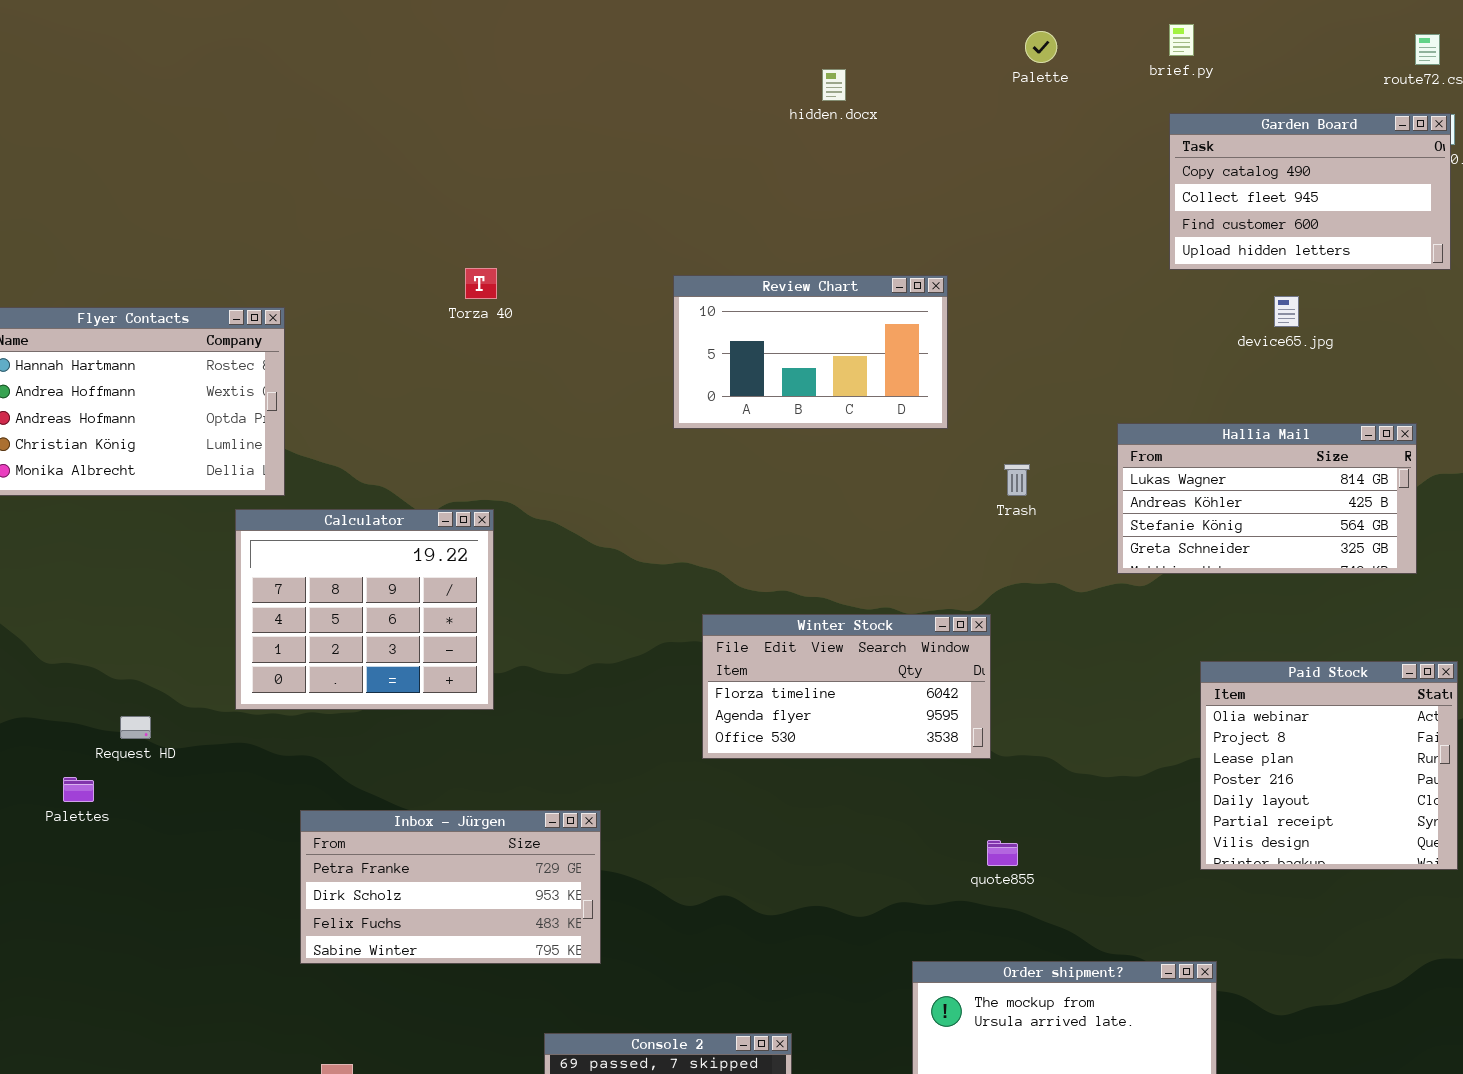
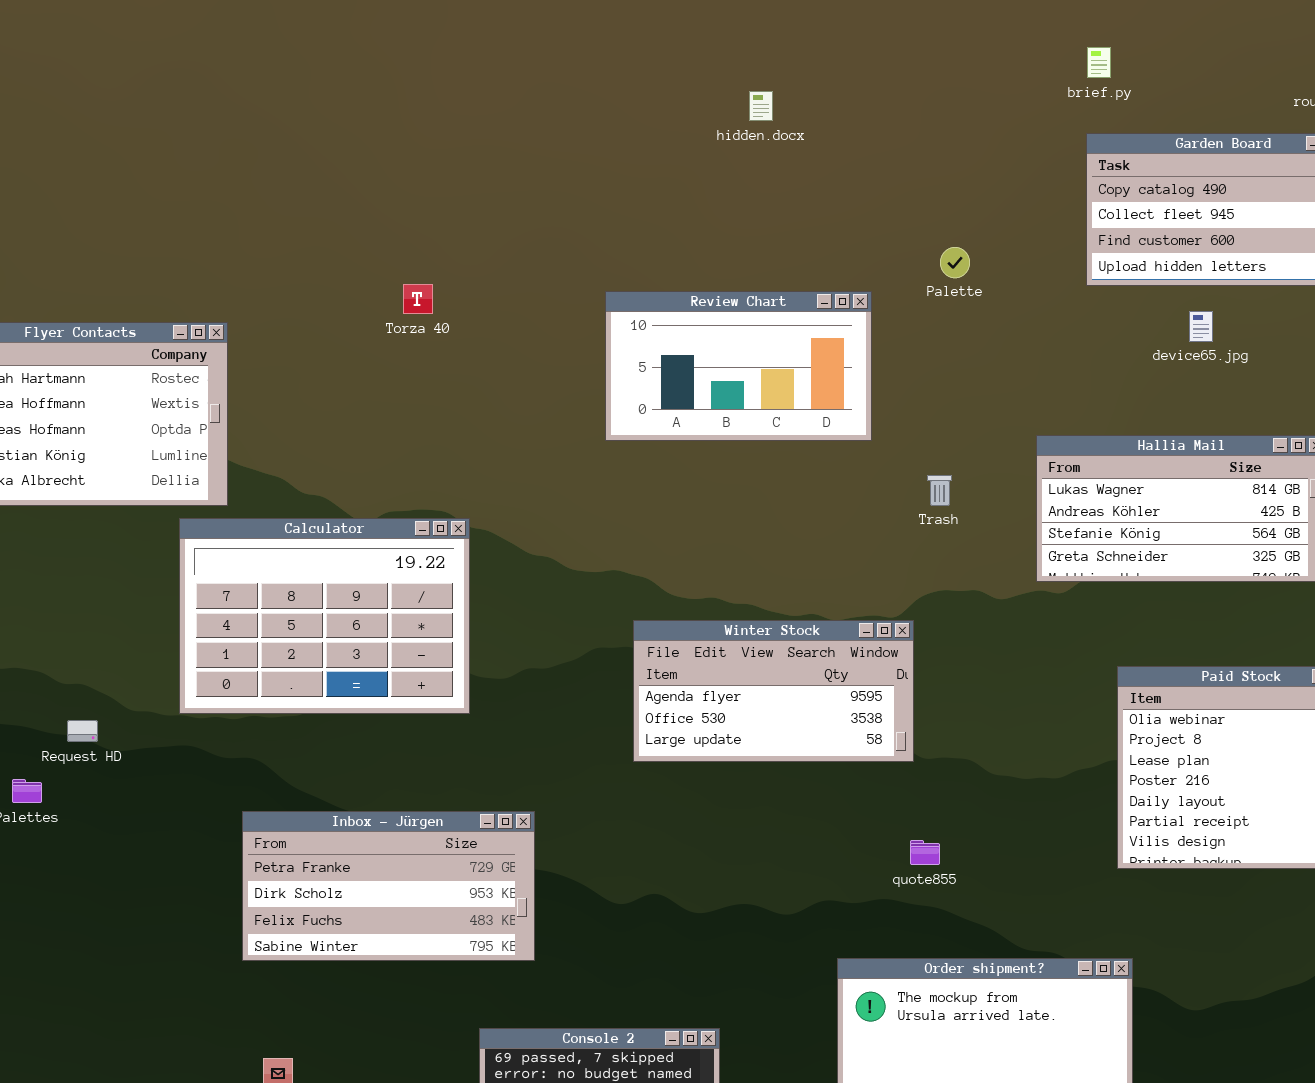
Palette: [1025,31,1057,63] -> [940,247,970,278], moved
Calculator: [235,509,494,710] -> [179,518,470,714], resized
Winter Stock: [702,614,991,759] -> [633,620,914,762], scrolled down 1 row

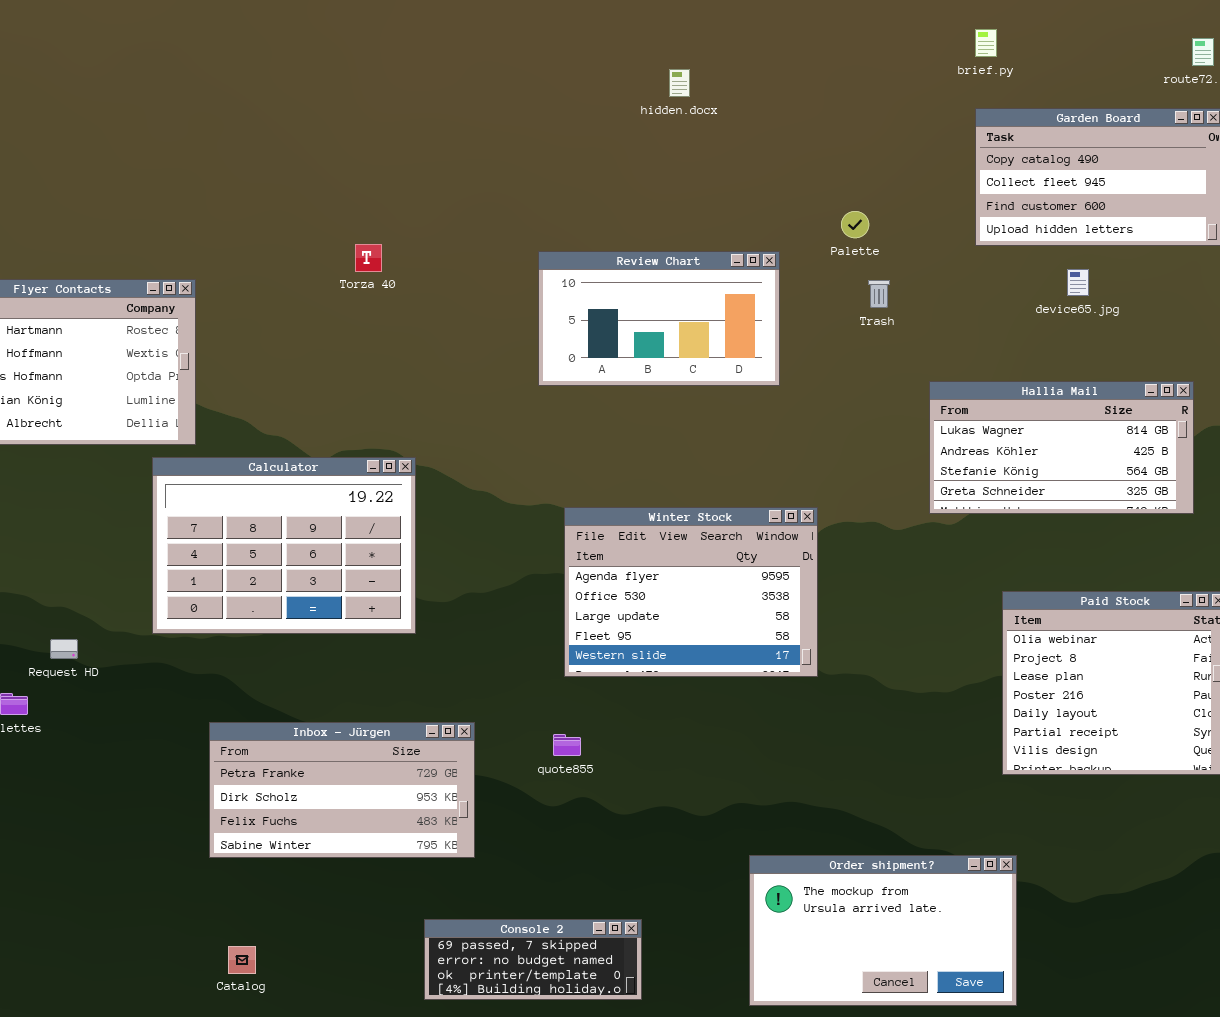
Trash: [927,475,952,506] -> [868,280,890,308], moved
Winter Stock: [633,620,914,762] -> [564,507,818,677], resized
quote855: [910,840,940,865] -> [553,734,581,756], moved

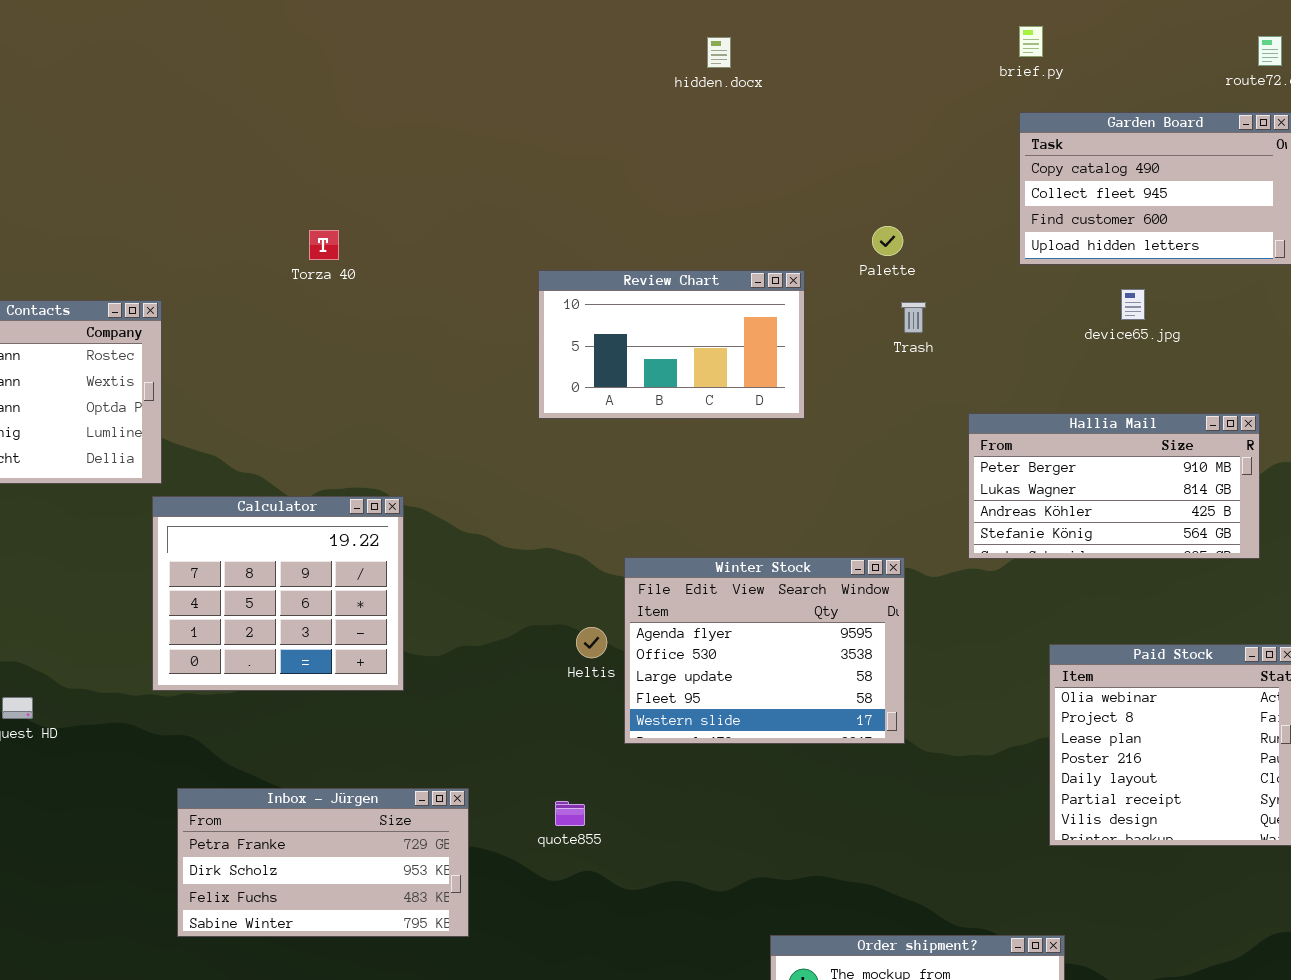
hidden.docx: [669,69,690,97] -> [707,37,731,68], moved
Torza 40: [355,244,382,272] -> [309,230,339,260], moved
Hallia Mail: [929,381,1194,514] -> [968,413,1260,559], scrolled up 1 row
Calculator: [152,457,416,634] -> [152,496,404,691], resized
Winter Stock: [564,507,818,677] -> [624,557,905,744], moved

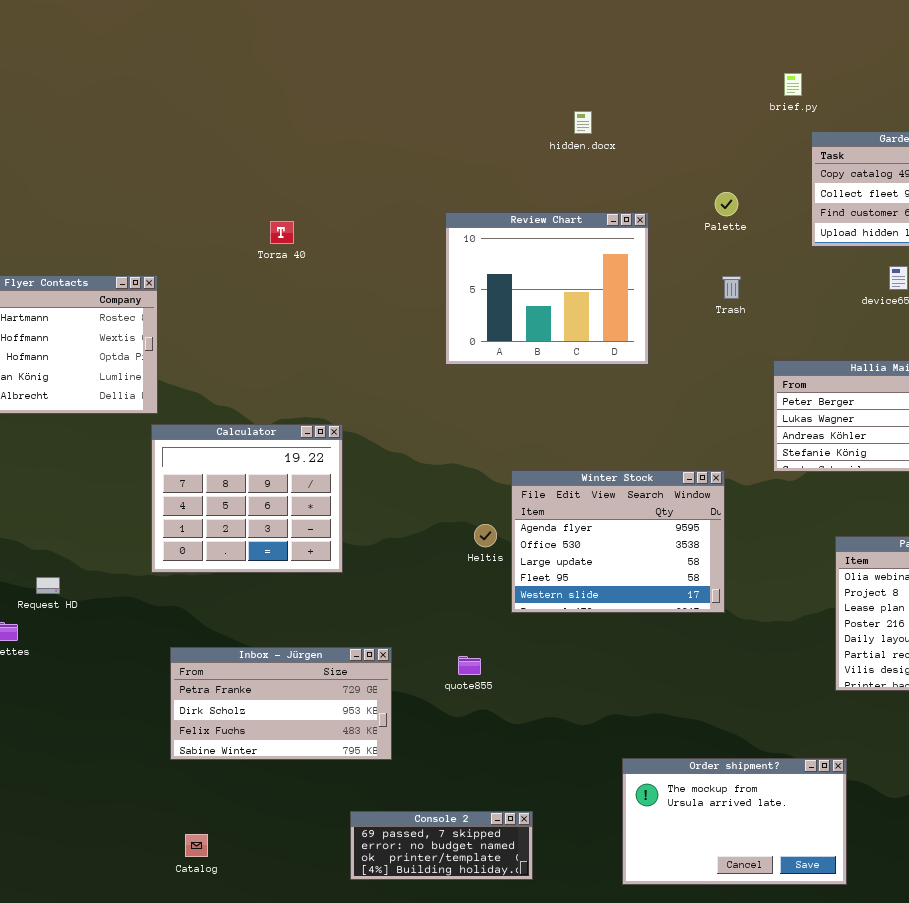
brief.py: [1019,26,1043,57] -> [784,73,802,96], moved
hidden.docx: [707,37,731,68] -> [574,111,592,134], moved
Palette: [872,226,903,256] -> [715,192,738,216], moved
Review Chart: [538,270,805,419] -> [445,212,649,365], resized

